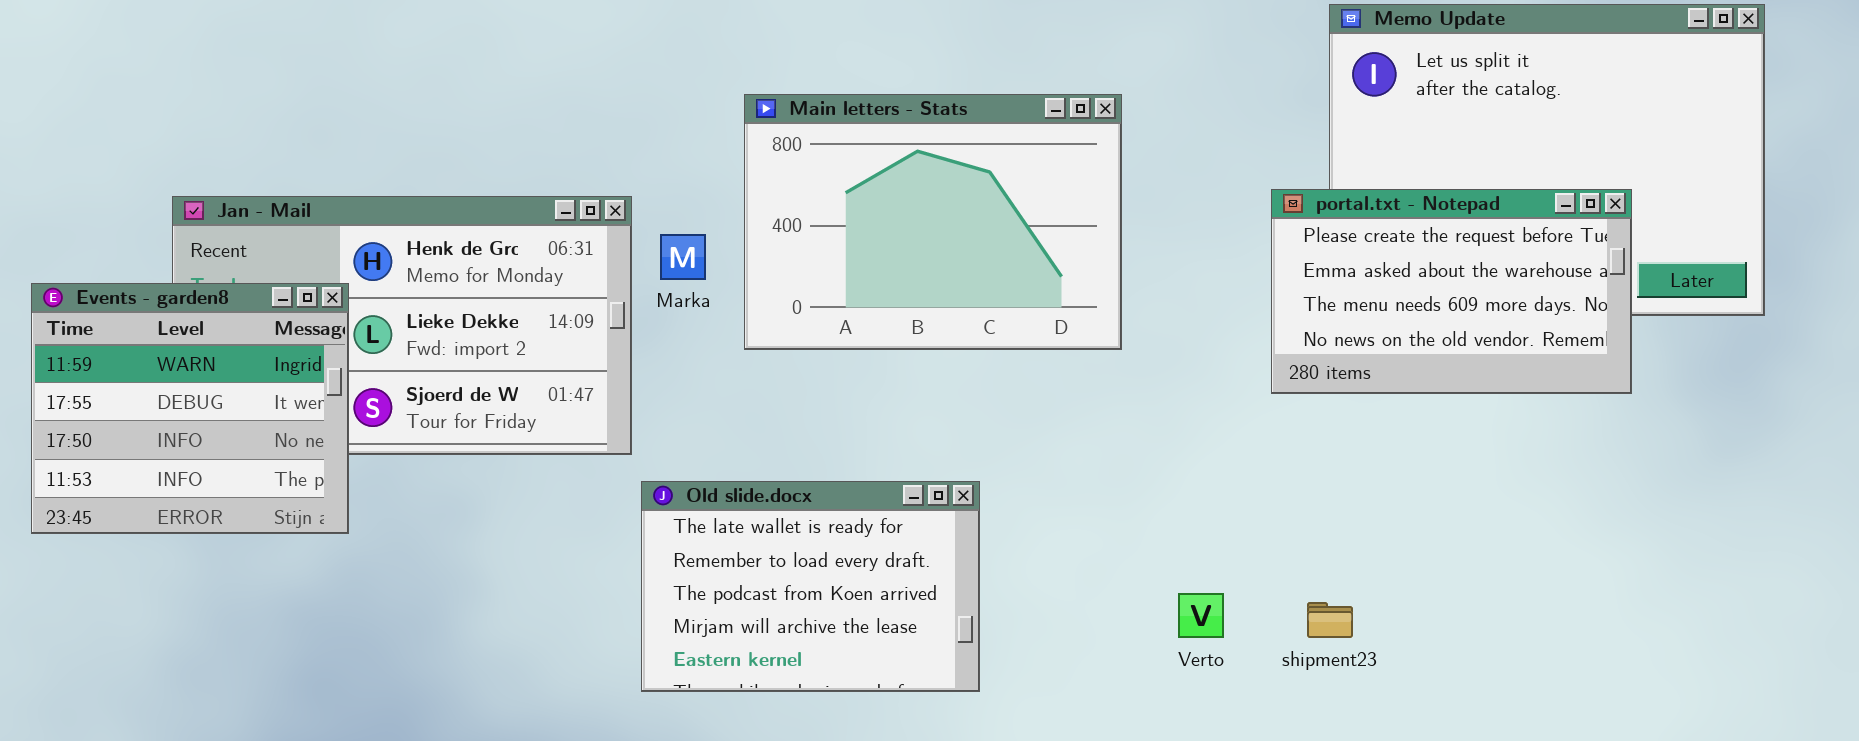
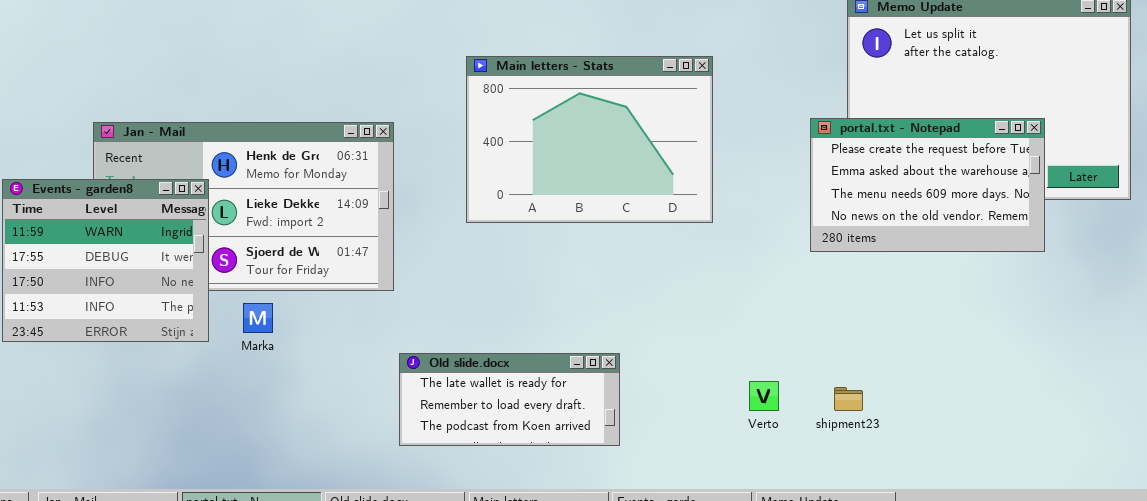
Marka: [660,234,706,280] -> [243,303,273,333], moved
Old slide.docx: [641,481,980,692] -> [399,353,620,446], resized

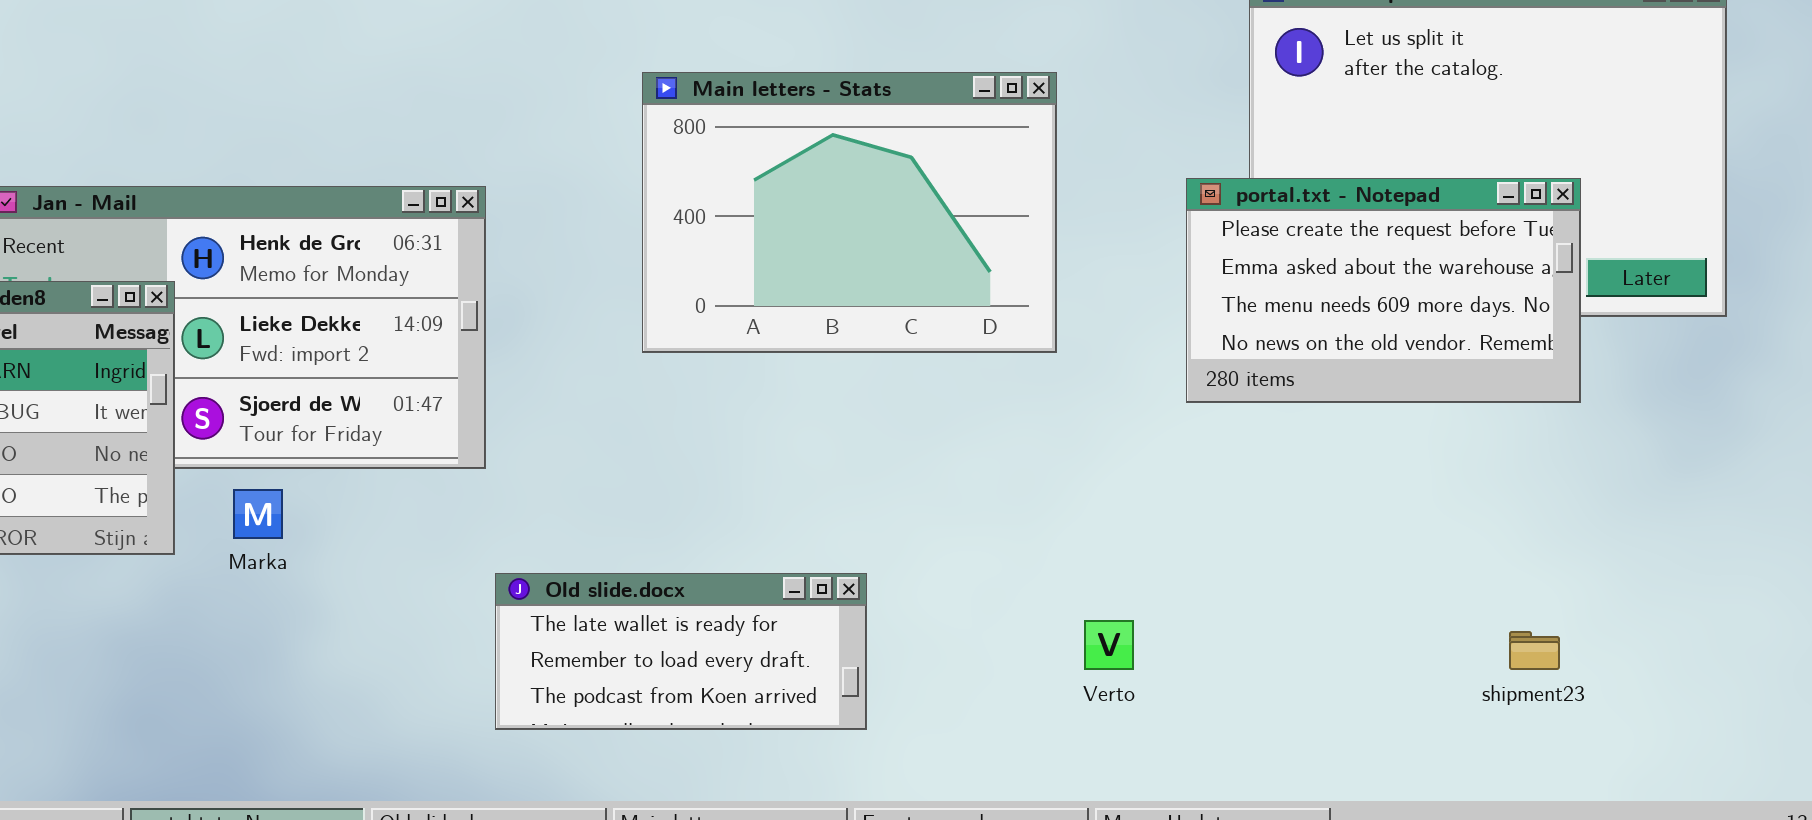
Main letters - Stats: [466,56,713,223] -> [642,72,1057,353], moved
shipment23: [834,387,863,411] -> [1509,631,1560,670], moved

